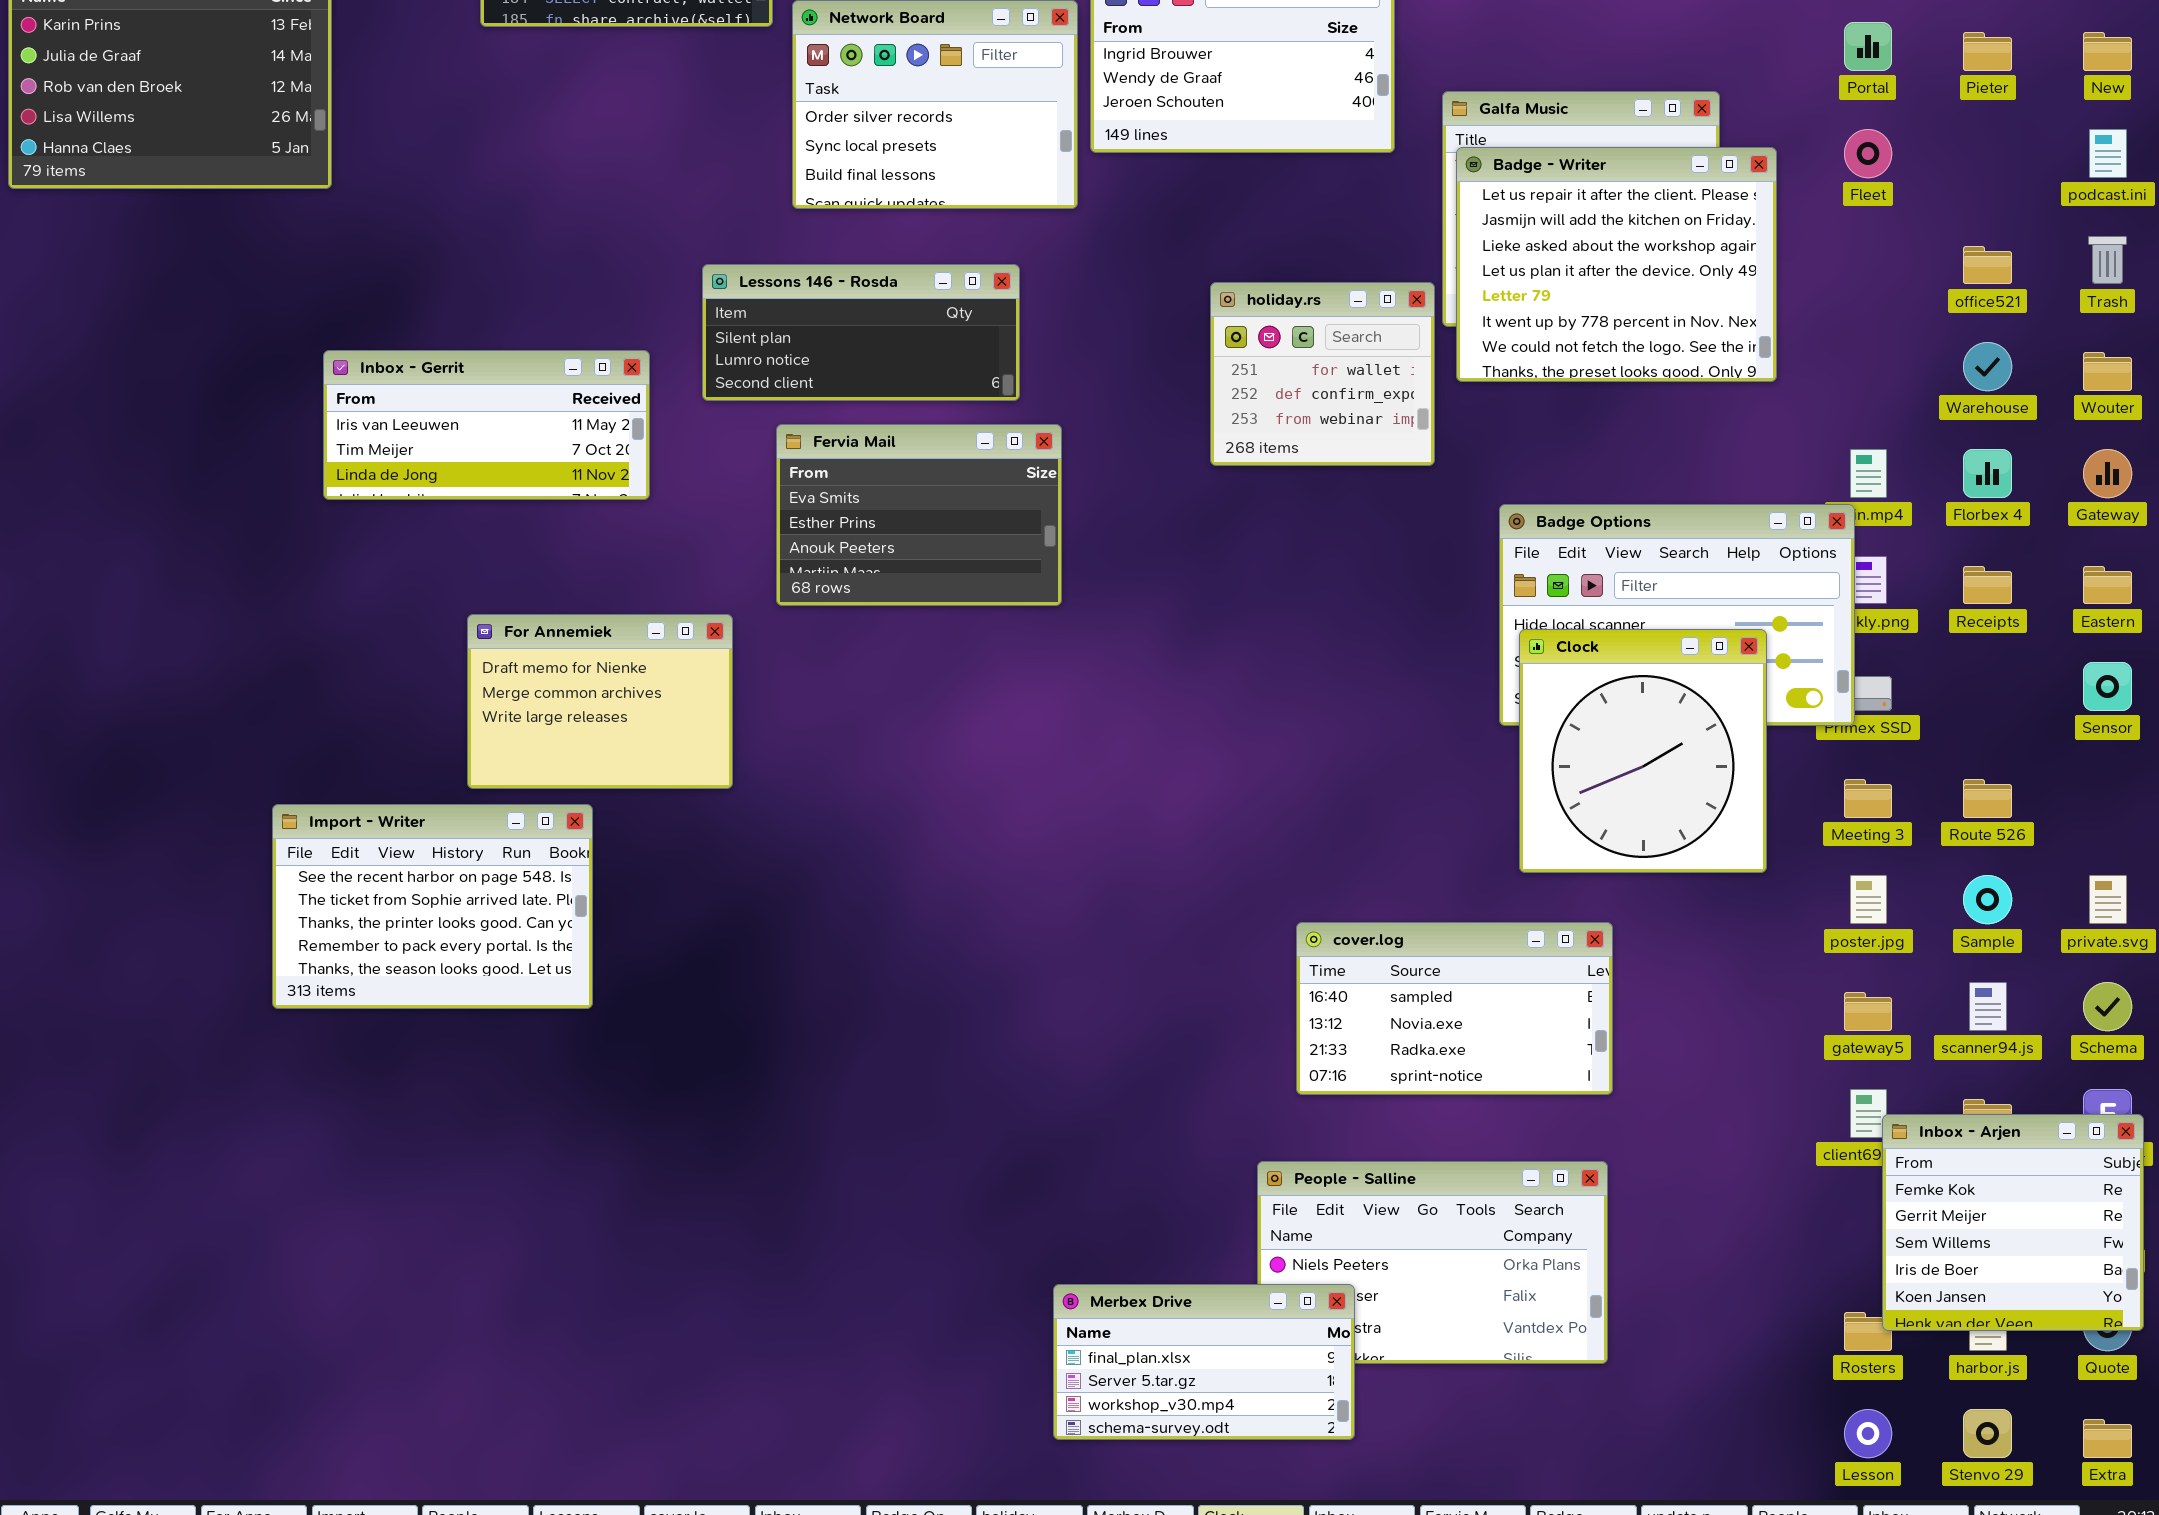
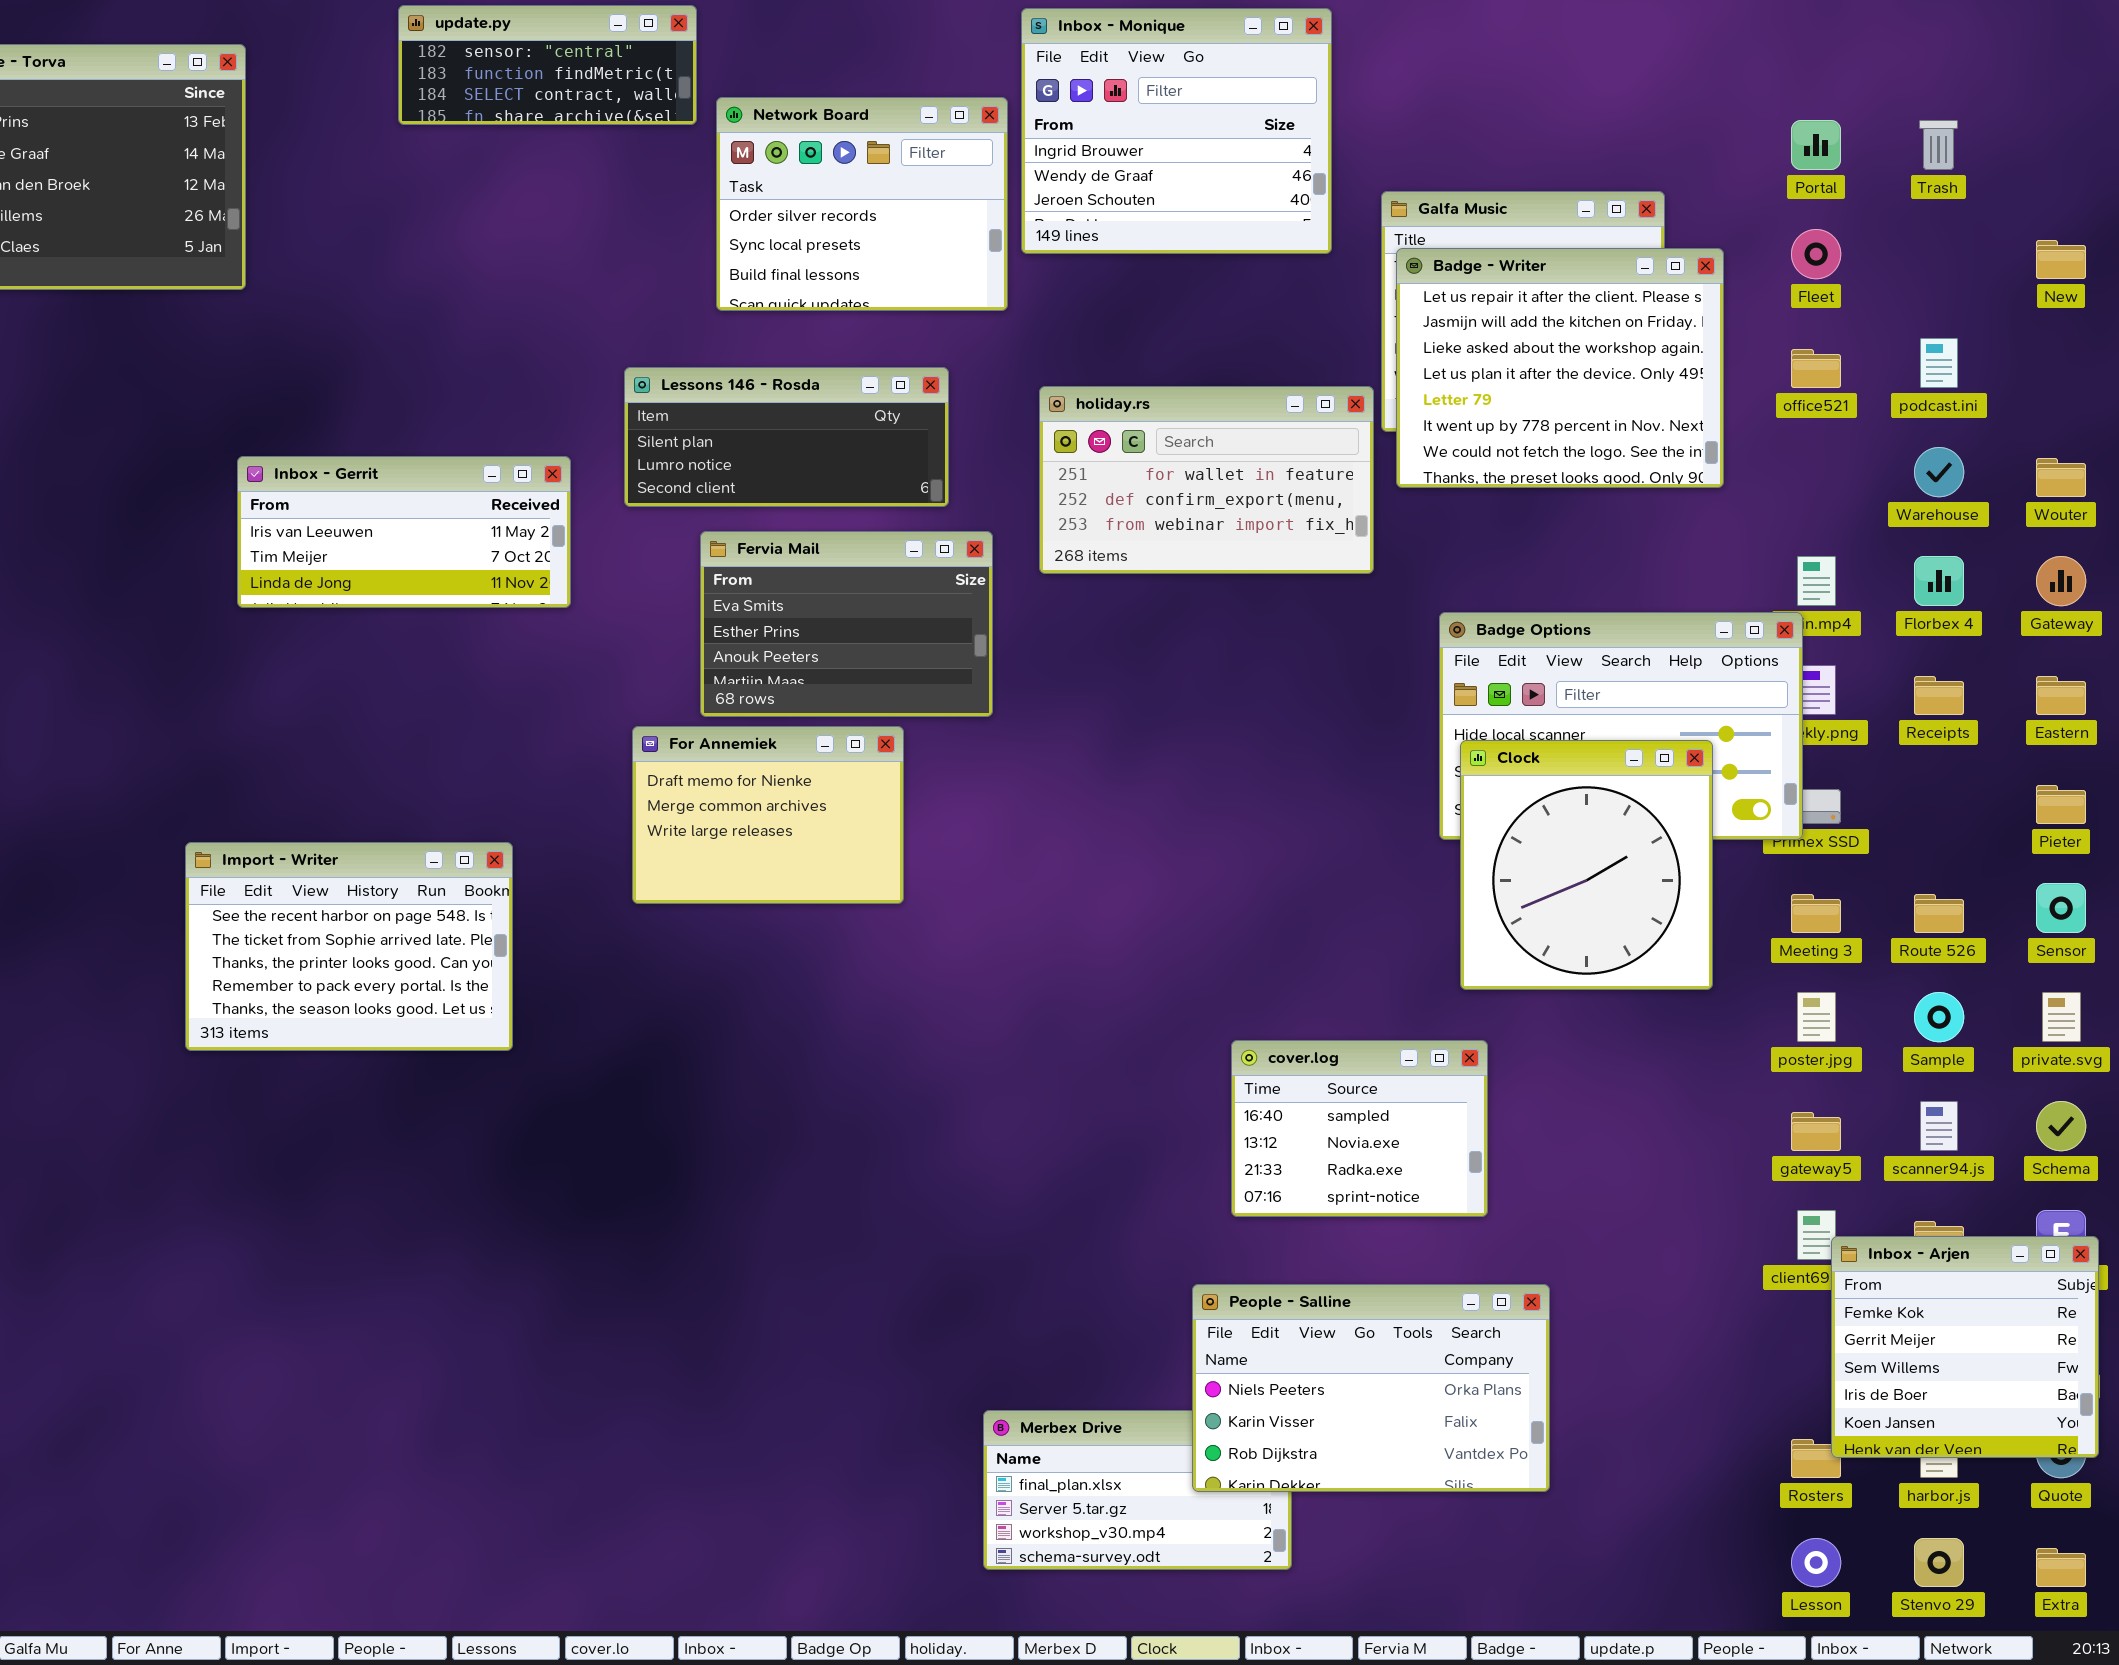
Pieter: [1963,32,2012,71] -> [2036,785,2086,824], moved
New: [2083,32,2132,71] -> [2036,240,2086,279], moved
podcast.ini: [2089,129,2127,178] -> [1920,338,1958,388], moved
Trash: [2088,236,2127,284] -> [1919,120,1958,170], moved
office521: [1963,246,2012,284] -> [1791,349,1841,388], moved
holiday.rs: [1210,282,1435,466] -> [1039,386,1374,574], resized
For Annemiek: [467,614,733,789] -> [632,726,904,904], moved
Sensor: [2083,662,2132,711] -> [2036,883,2086,933], moved
Import - Writer: [272,804,593,1009] -> [185,842,513,1051], moved
cover.log: [1296,922,1613,1095] -> [1231,1040,1488,1217], resized
People - Salline: [1257,1161,1608,1364] -> [1192,1284,1550,1492], raised

